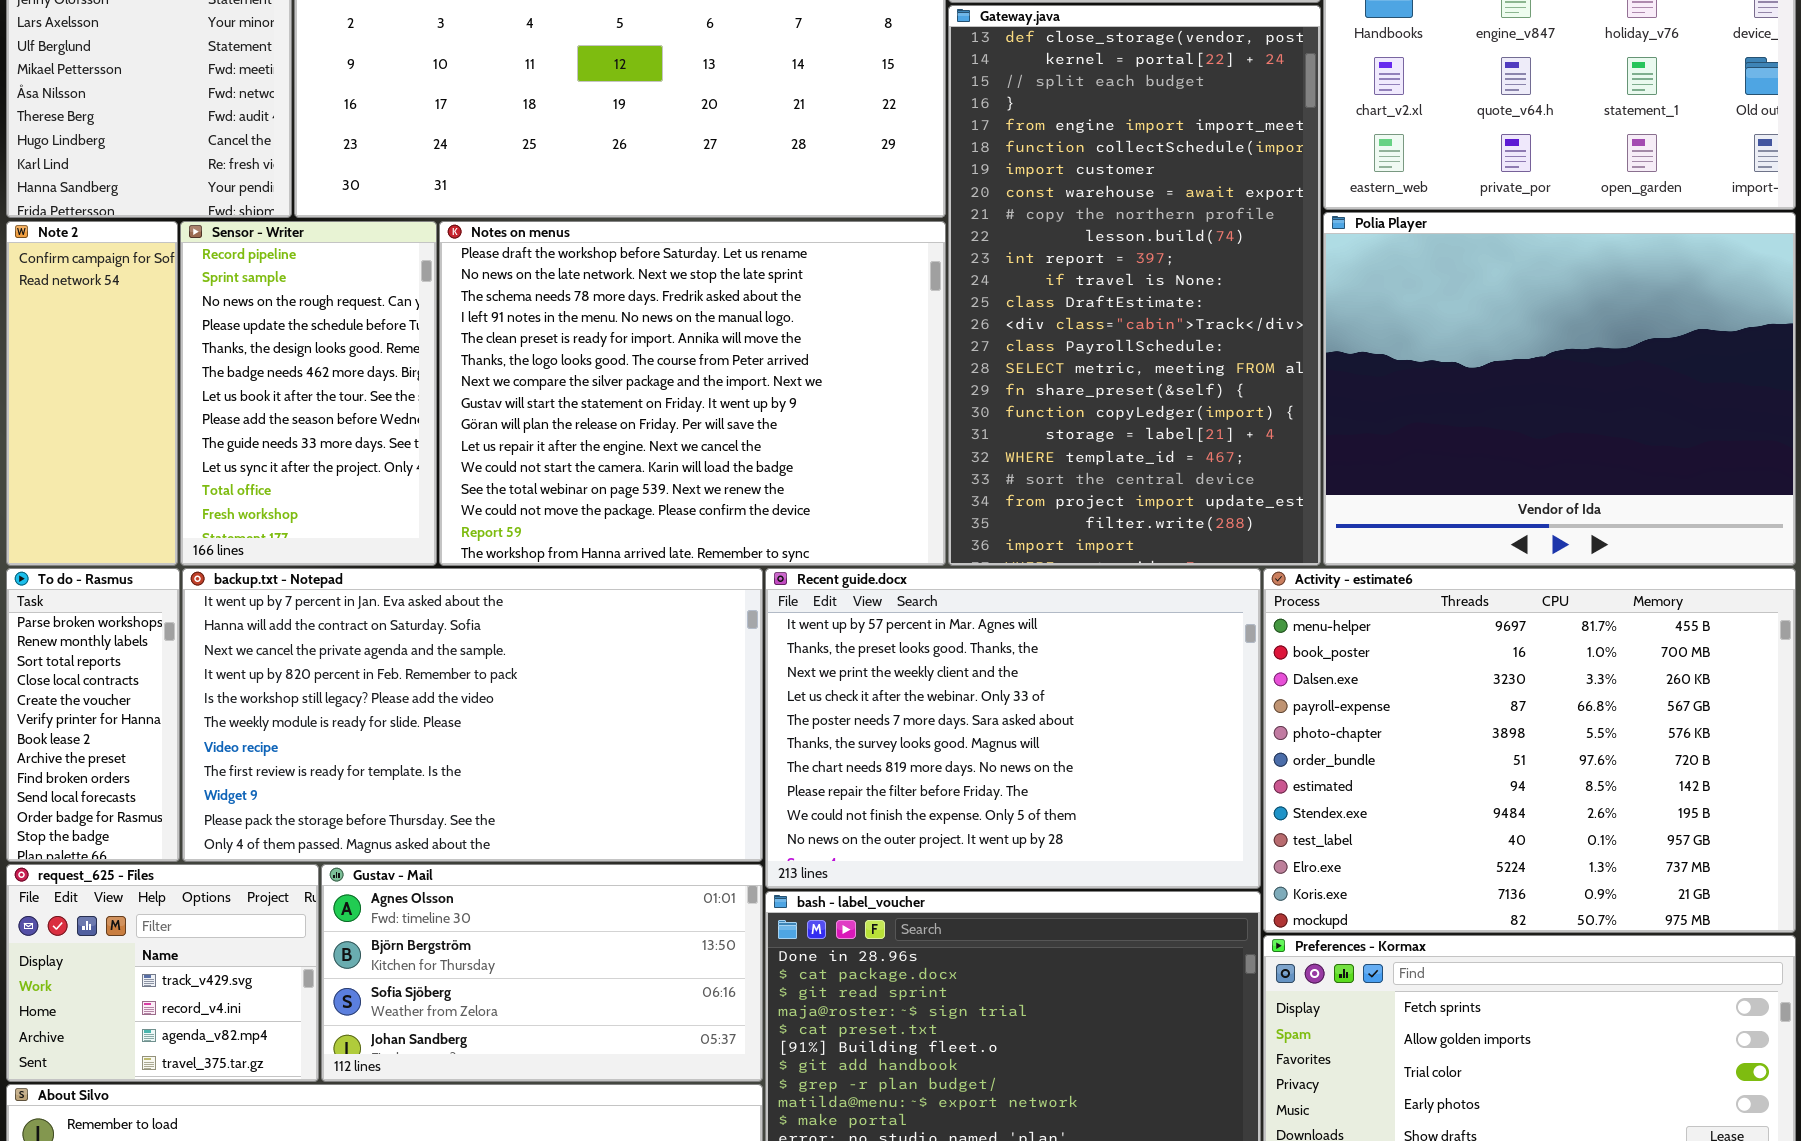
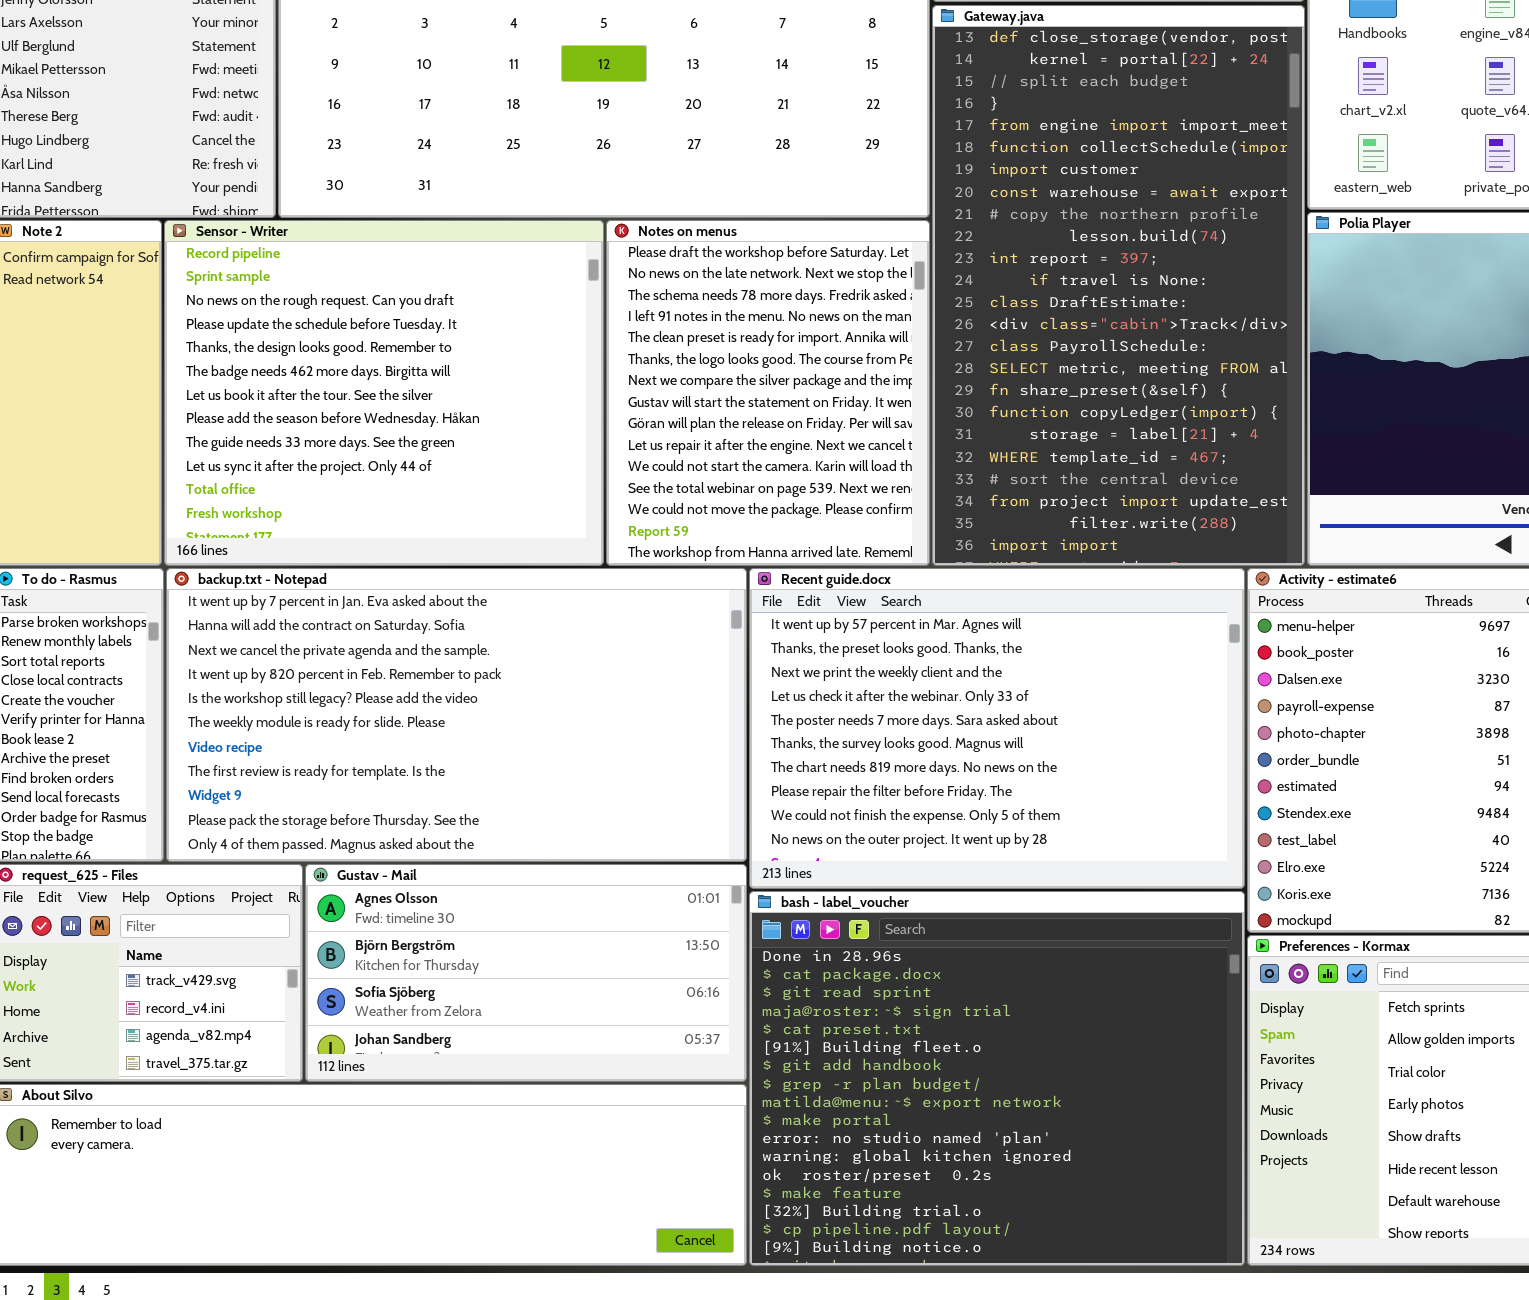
Sensor - Writer: [180,221,437,566] -> [164,220,604,566], resized
Notes on menus: [439,221,946,566] -> [606,220,930,566], resized

